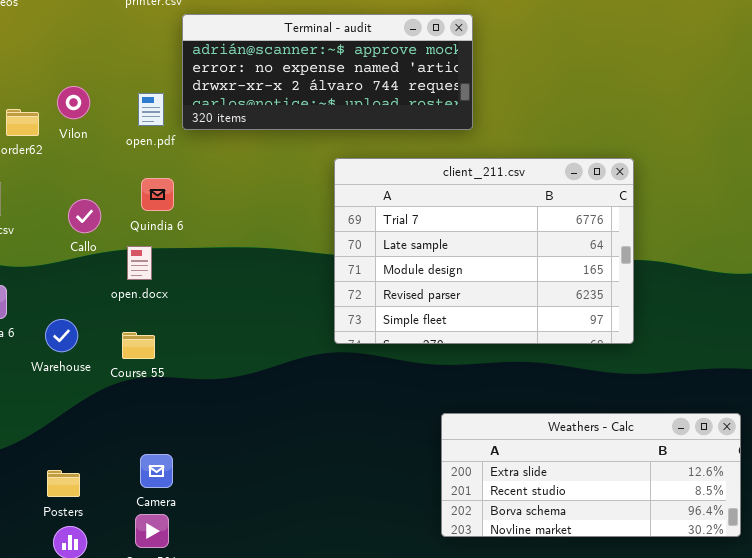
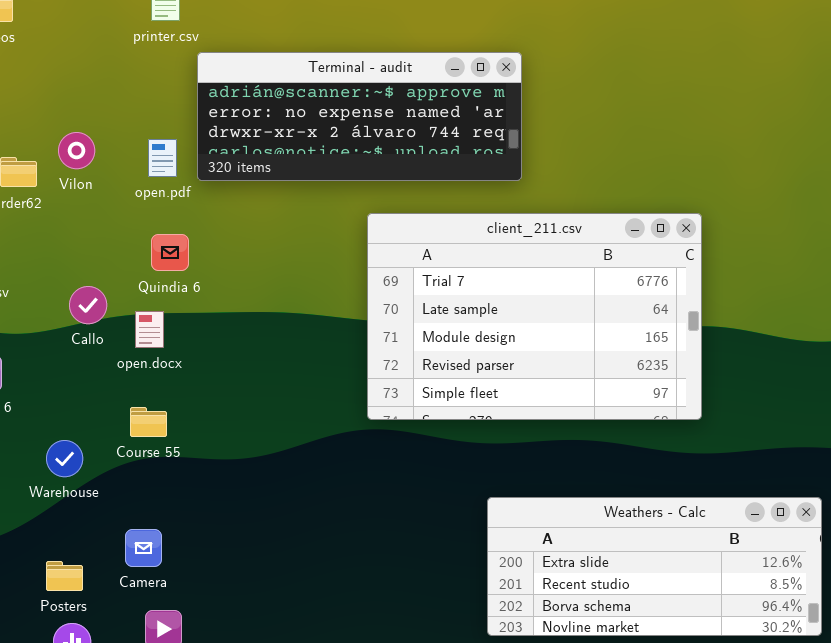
Callo: [68,199,101,233] -> [69,286,107,324], moved
Warehouse: [45,319,78,352] -> [46,440,83,477], moved
Camera: [140,454,173,488] -> [125,529,162,567], moved

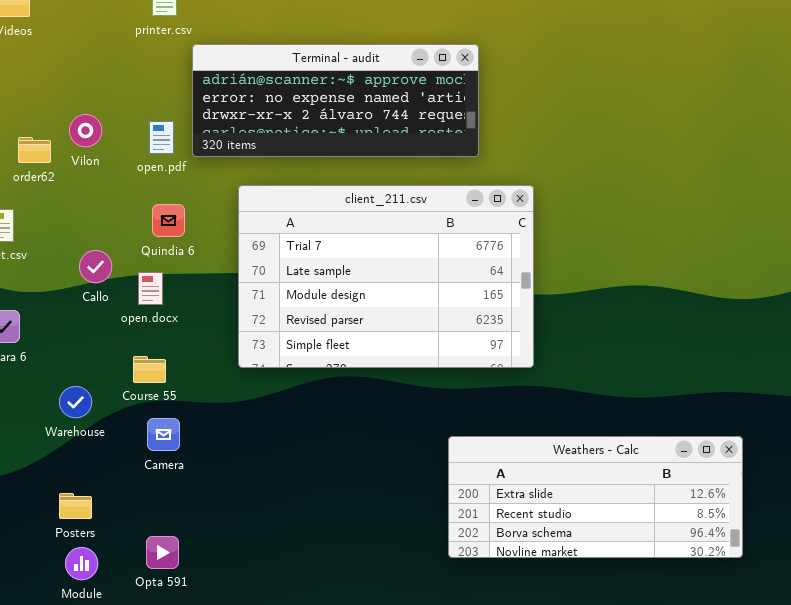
client_211.csv: [367,213,702,420] -> [238,185,534,368], moved
Camera: [125,529,162,567] -> [147,418,180,451], moved

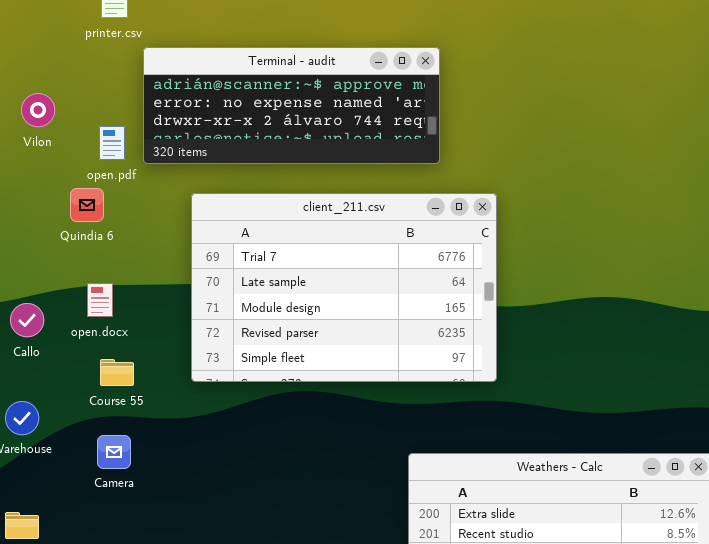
Vilon: [69,114,102,147] -> [21,93,55,127], moved
Quindia 6: [152,204,185,237] -> [70,188,104,222], moved
Callo: [79,250,112,283] -> [10,303,44,337], moved
Course 55: [133,356,166,383] -> [100,359,134,386], moved

